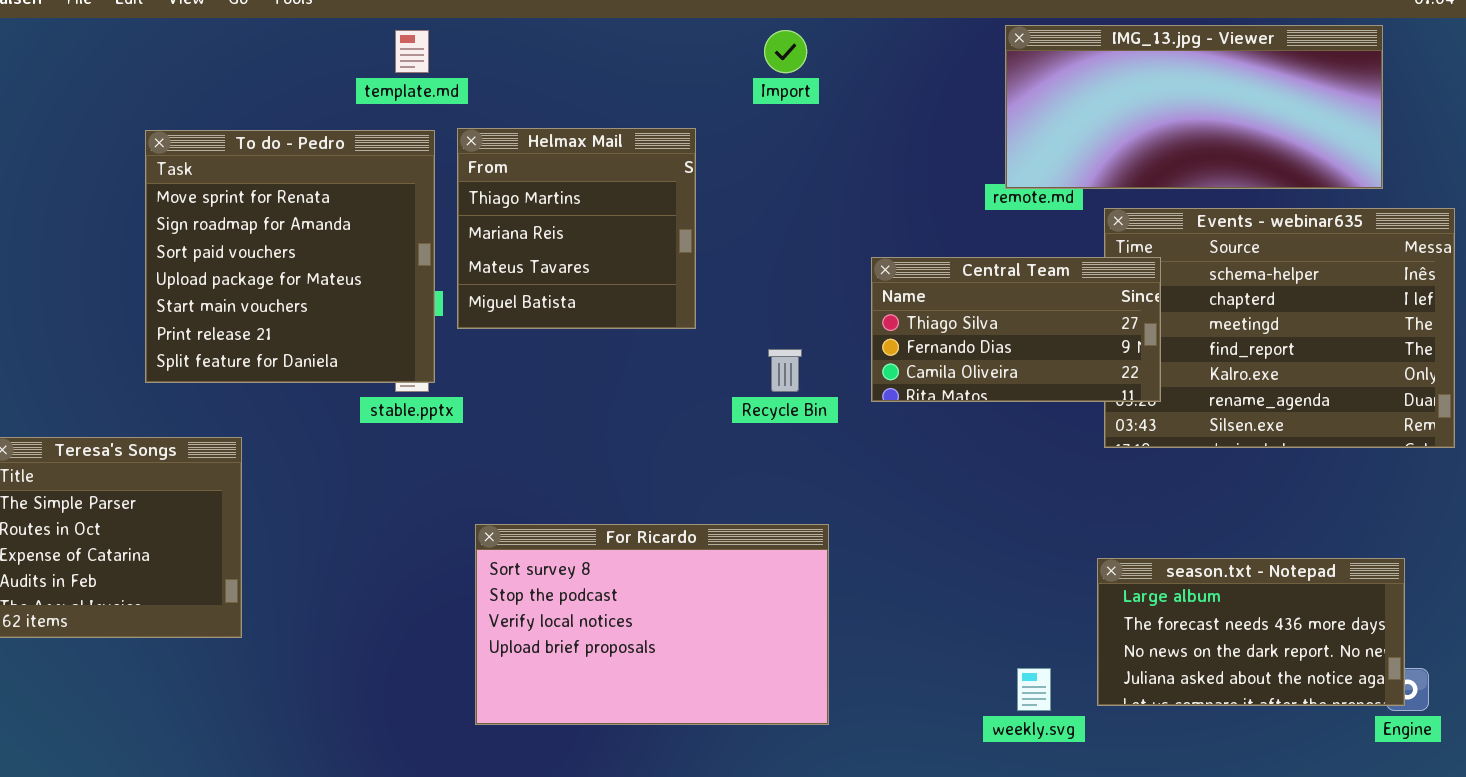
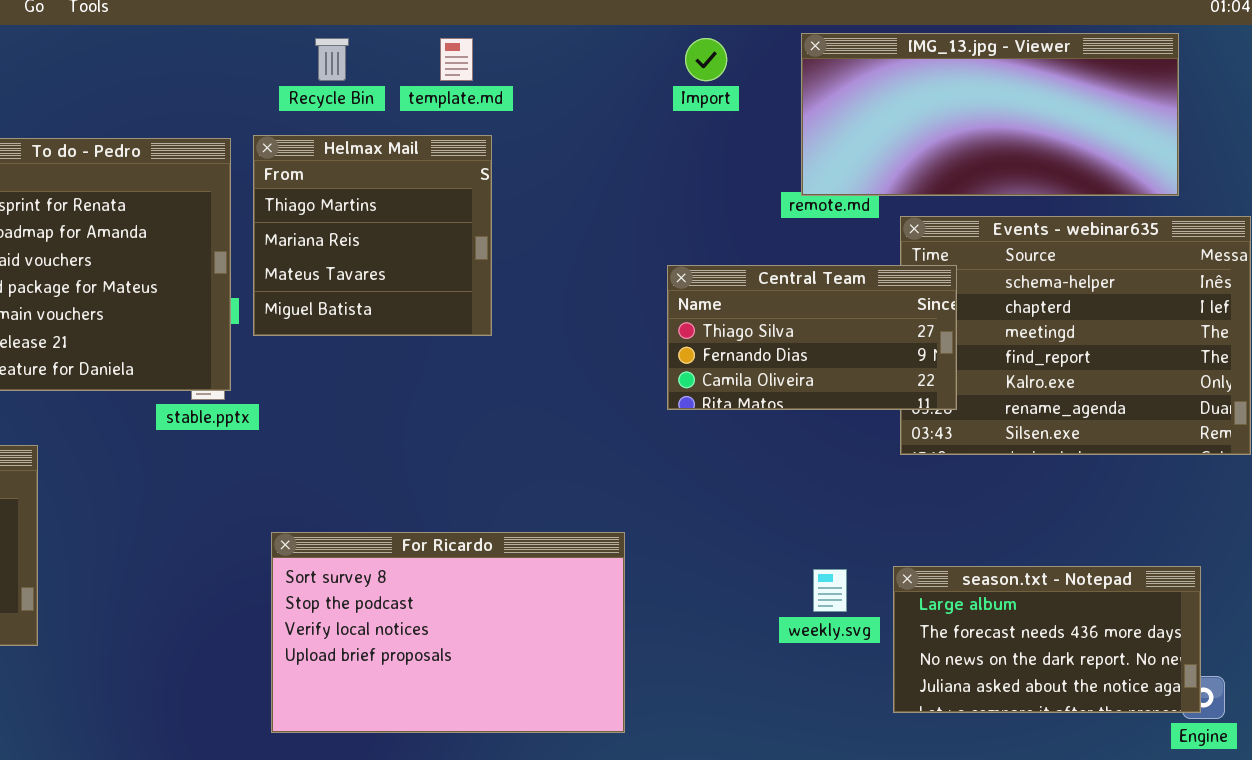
template.md: [395,30,429,73] -> [440,38,473,81], moved
Import: [764,30,807,73] -> [685,38,727,81], moved
Recycle Bin: [768,349,802,392] -> [315,38,349,81], moved
weekly.svg: [1017,668,1051,711] -> [813,569,847,612], moved

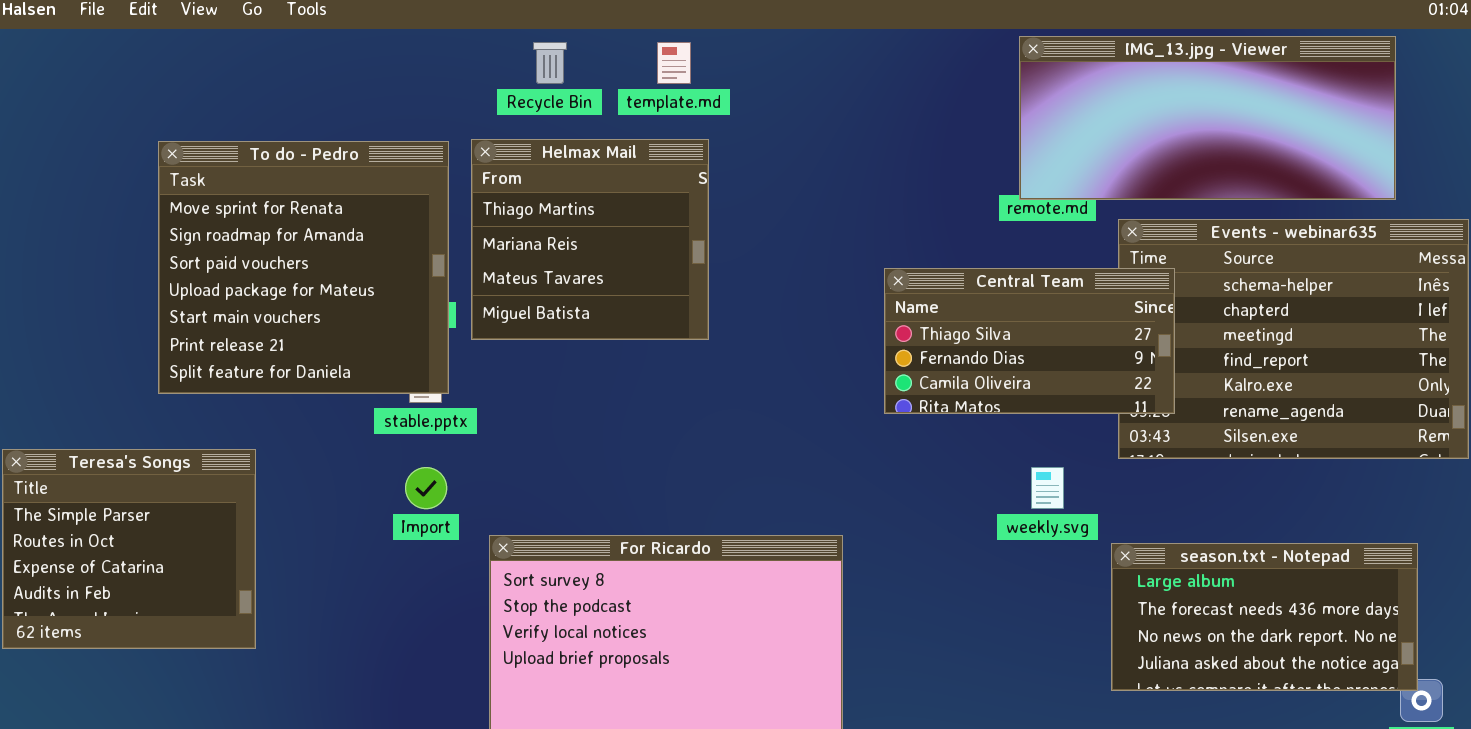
Import: [685,38,727,81] -> [405,467,447,509], moved
season.txt - Notepad: [893,566,1201,713] -> [1111,543,1418,691], moved
weekly.svg: [813,569,847,612] -> [1031,467,1064,509], moved

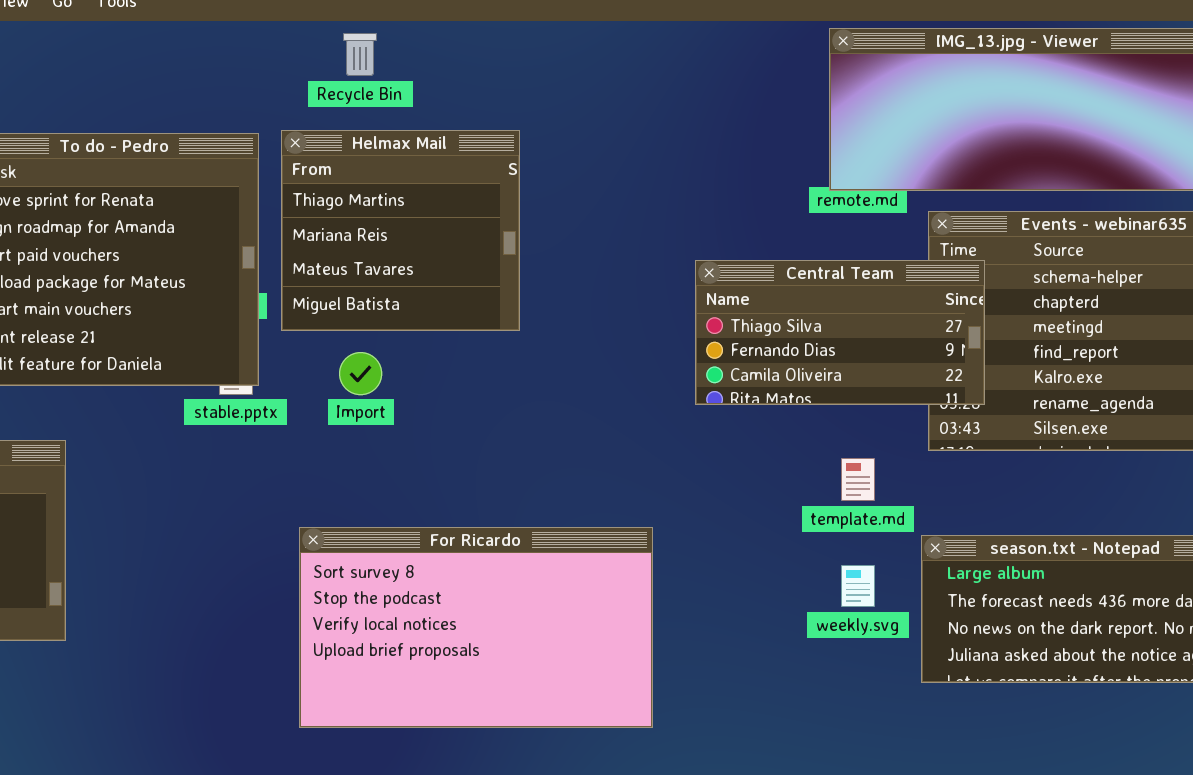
template.md: [657,42,691,84] -> [841,458,875,501], moved
Import: [405,467,447,509] -> [339,352,382,395], moved
weekly.svg: [1031,467,1064,509] -> [841,565,875,607], moved

